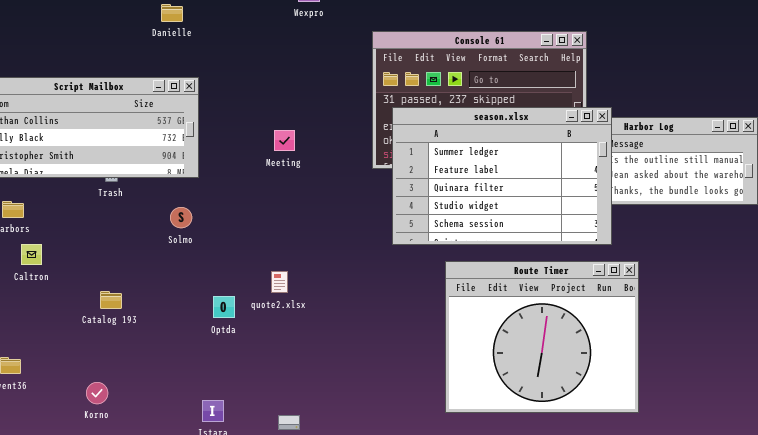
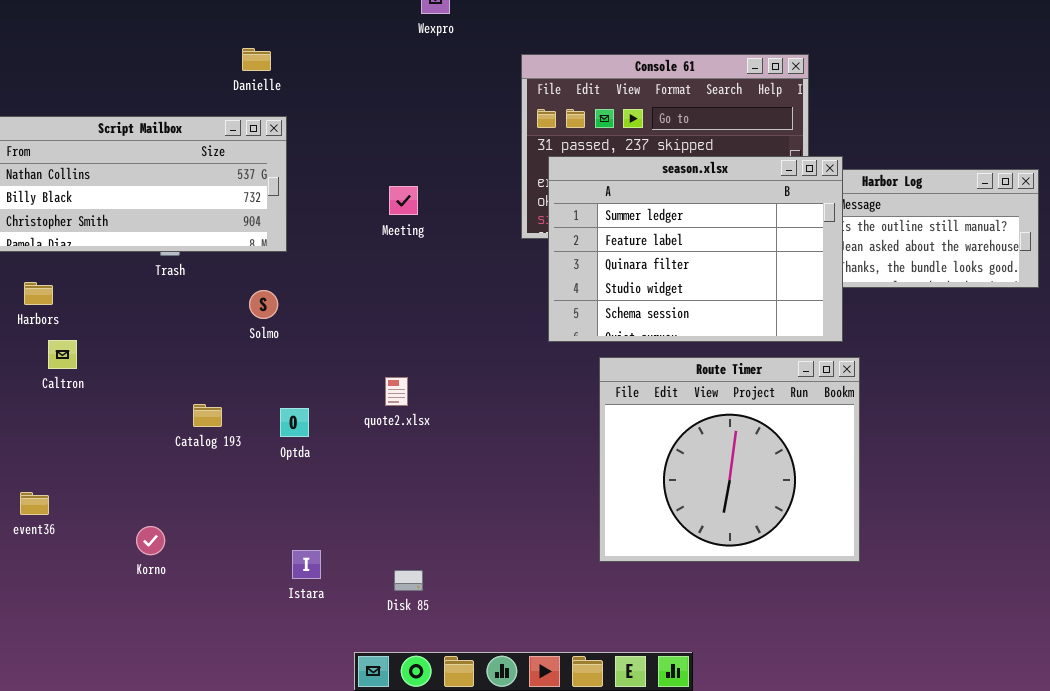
Danielle: [161,4,183,22] -> [242,48,271,71], moved
Route Timer: [445,261,639,413] -> [599,357,860,562], moved
Catalog 193: [100,291,122,309] -> [193,404,222,427], moved
Optda: [213,296,235,318] -> [280,408,309,437], moved

